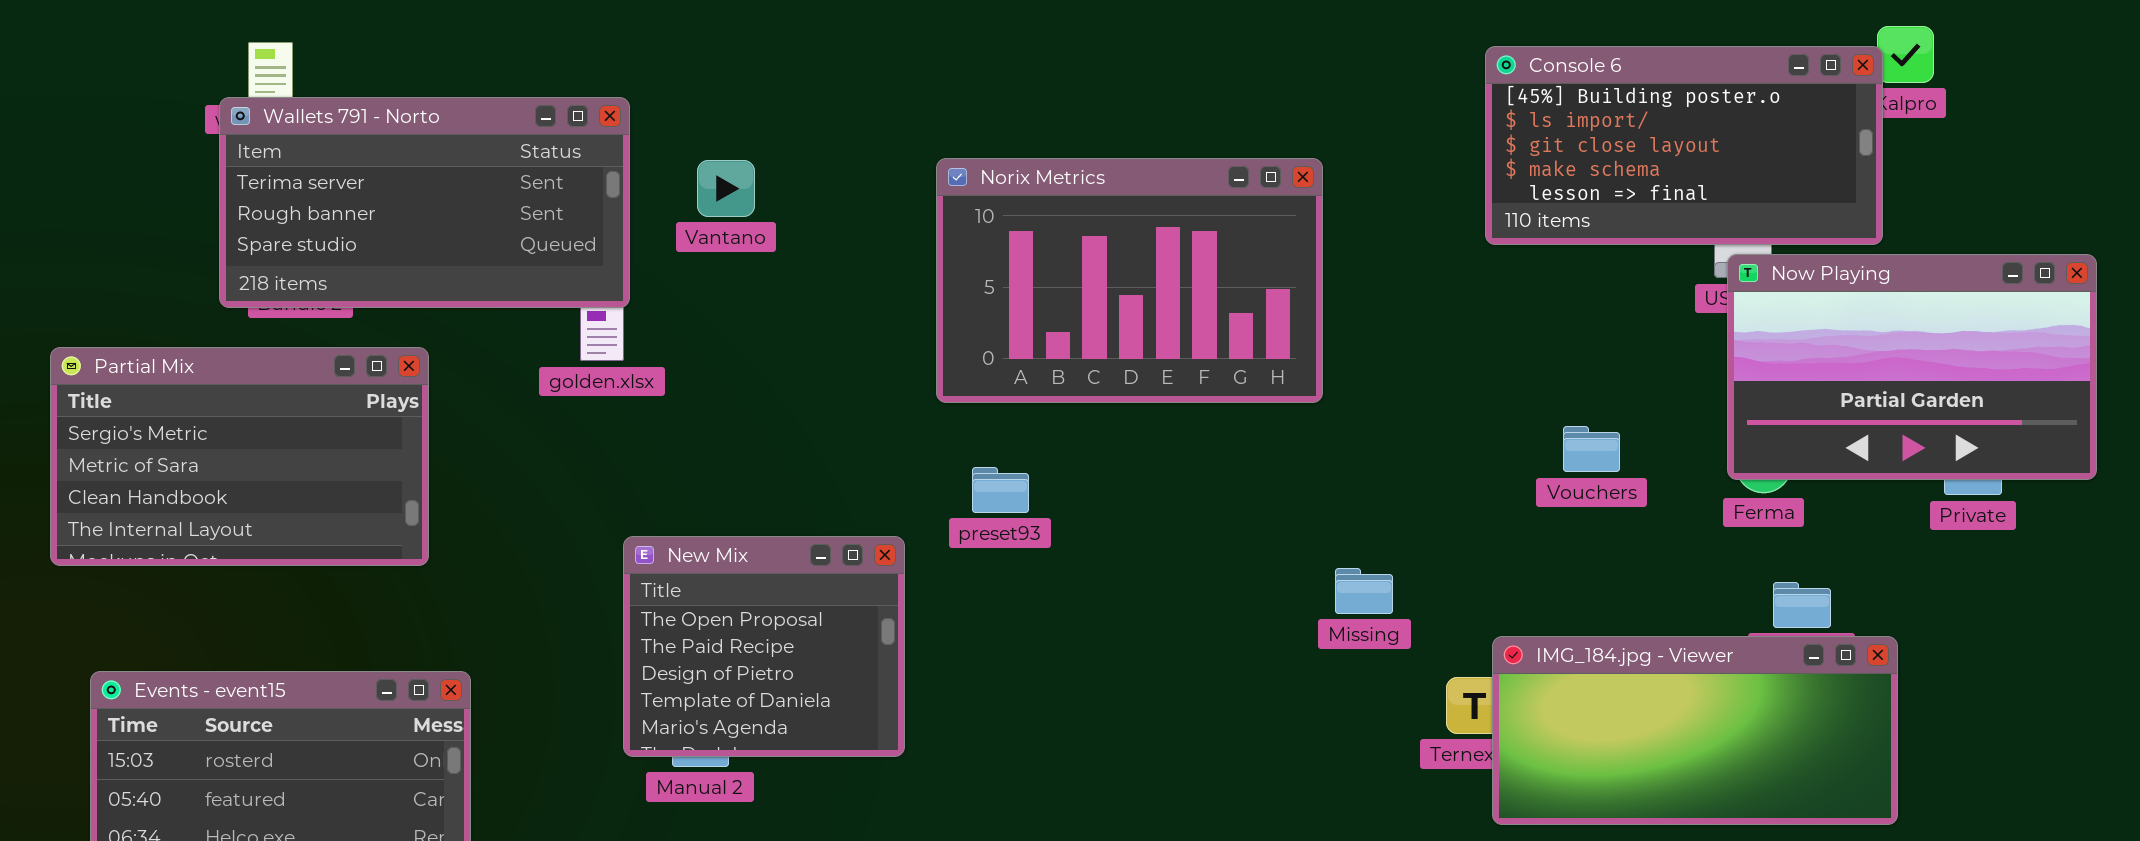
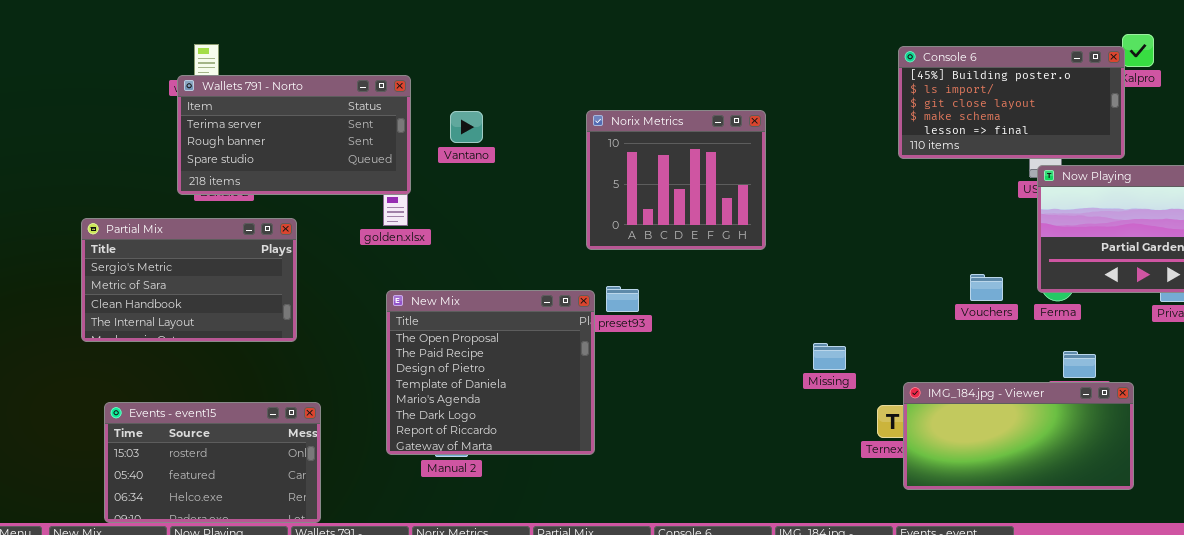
Norix Metrics: [936,158,1323,403] -> [586,110,766,250], resized
Vouchers: [1563,426,1620,472] -> [970,274,1003,301], moved
New Mix: [623,536,905,757] -> [386,290,595,455], moved, resized

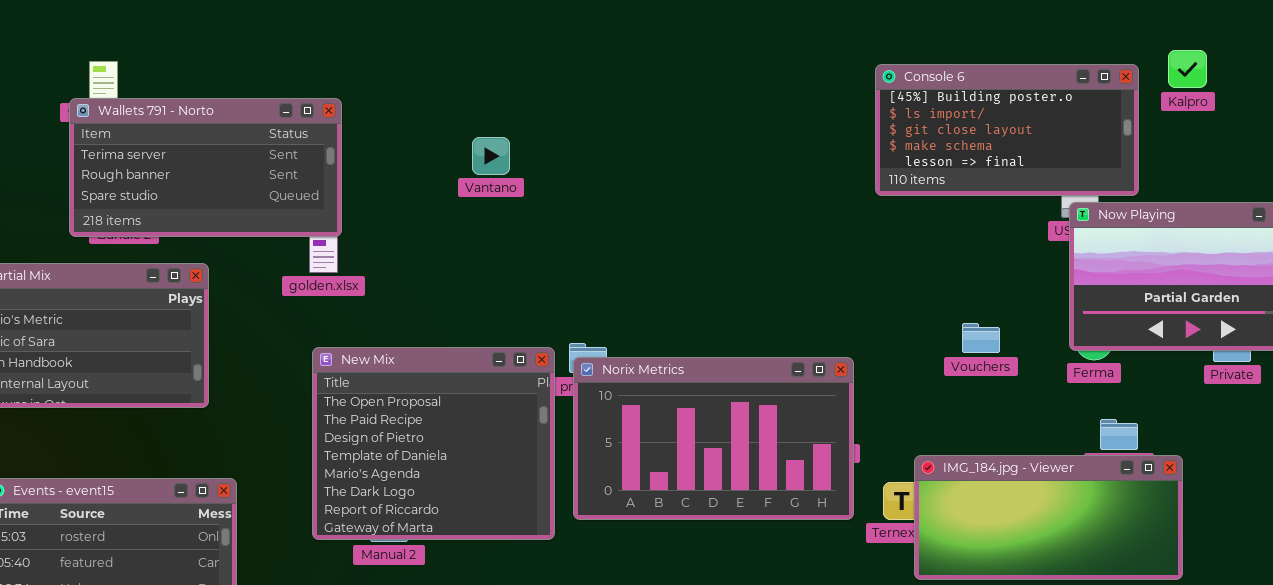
Console 6: [898,46,1125,159] -> [875,64,1139,196], moved
Norix Metrics: [586,110,766,250] -> [573,357,854,520], moved, resized
Vantano: [450,111,483,143] -> [472,137,510,175], moved
Vouchers: [970,274,1003,301] -> [962,323,1000,353], moved

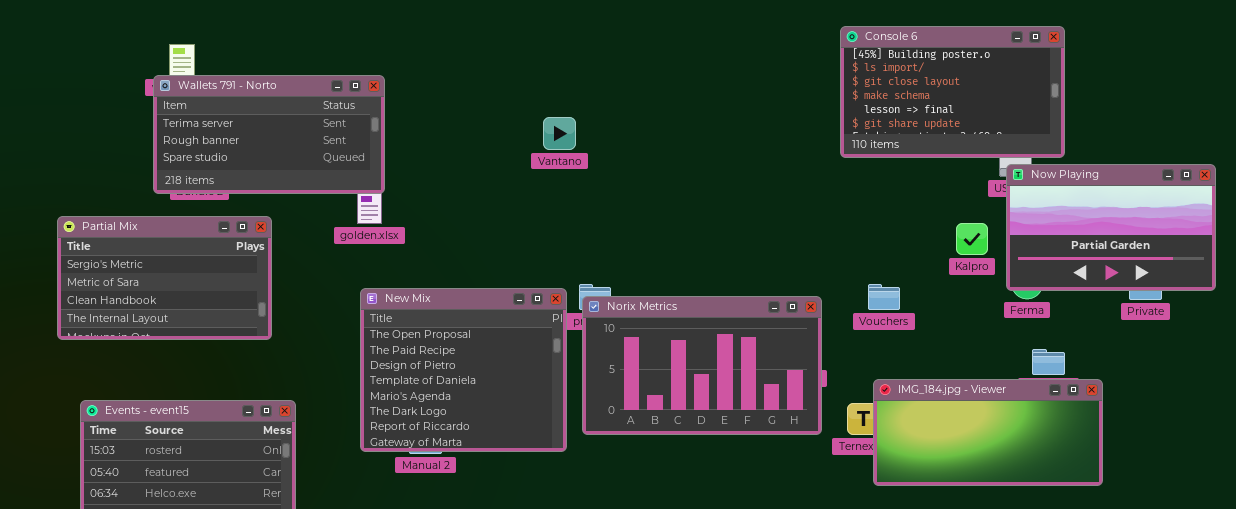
Kalpro: [1168,50,1207,88] -> [956,223,988,255], moved
Console 6: [875,64,1139,196] -> [840,26,1065,158], resized
Vantano: [472,137,510,175] -> [543,117,576,150], moved
Vouchers: [962,323,1000,353] -> [868,284,900,310], moved

